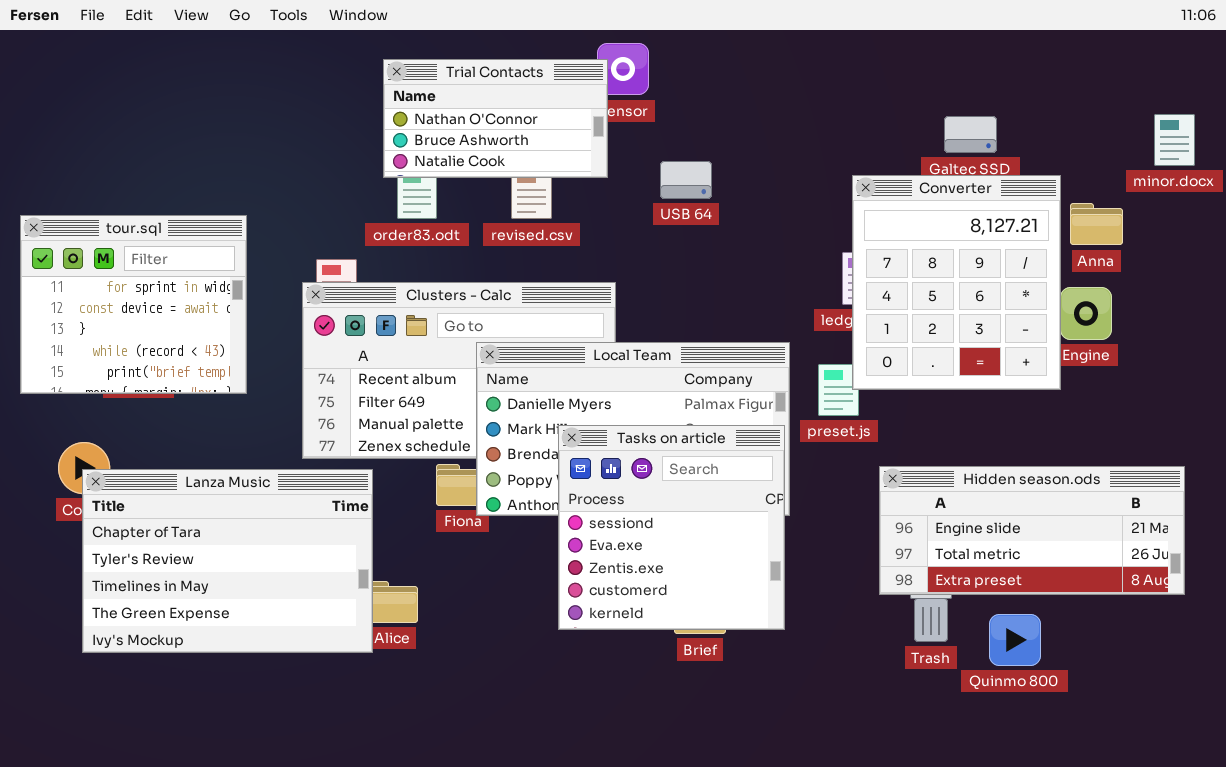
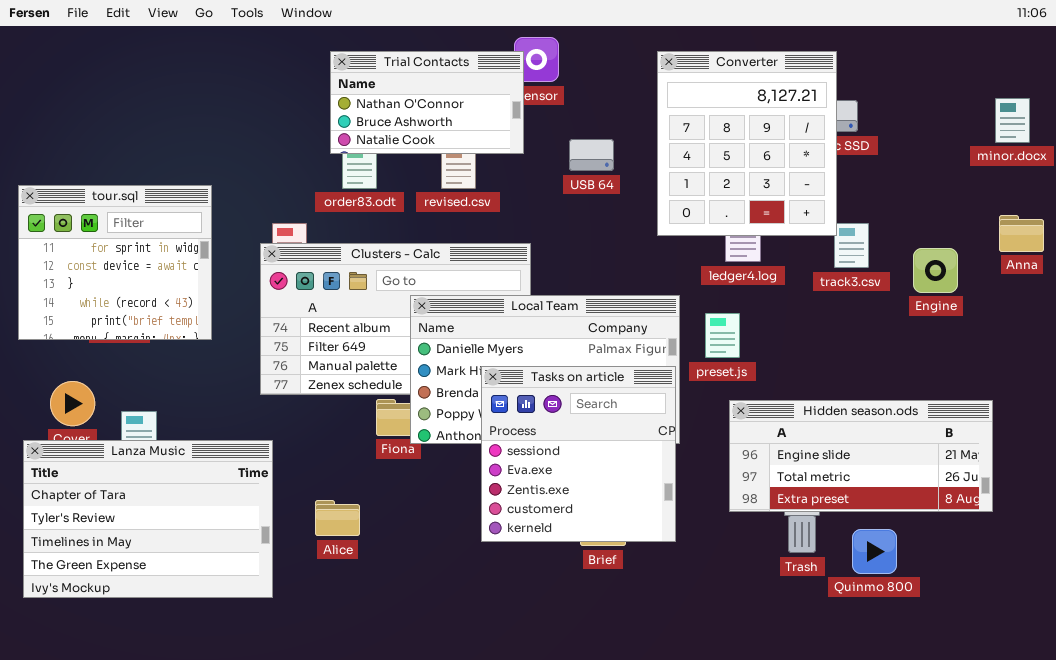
Converter: [852,175,1061,390] -> [657,51,837,236], moved
Anna: [1070,203,1123,245] -> [999,215,1044,252], moved
Hidden season.ods: [879,466,1185,595] -> [729,400,993,512], moved
Lanza Music: [82,469,373,653] -> [23,440,273,598], moved

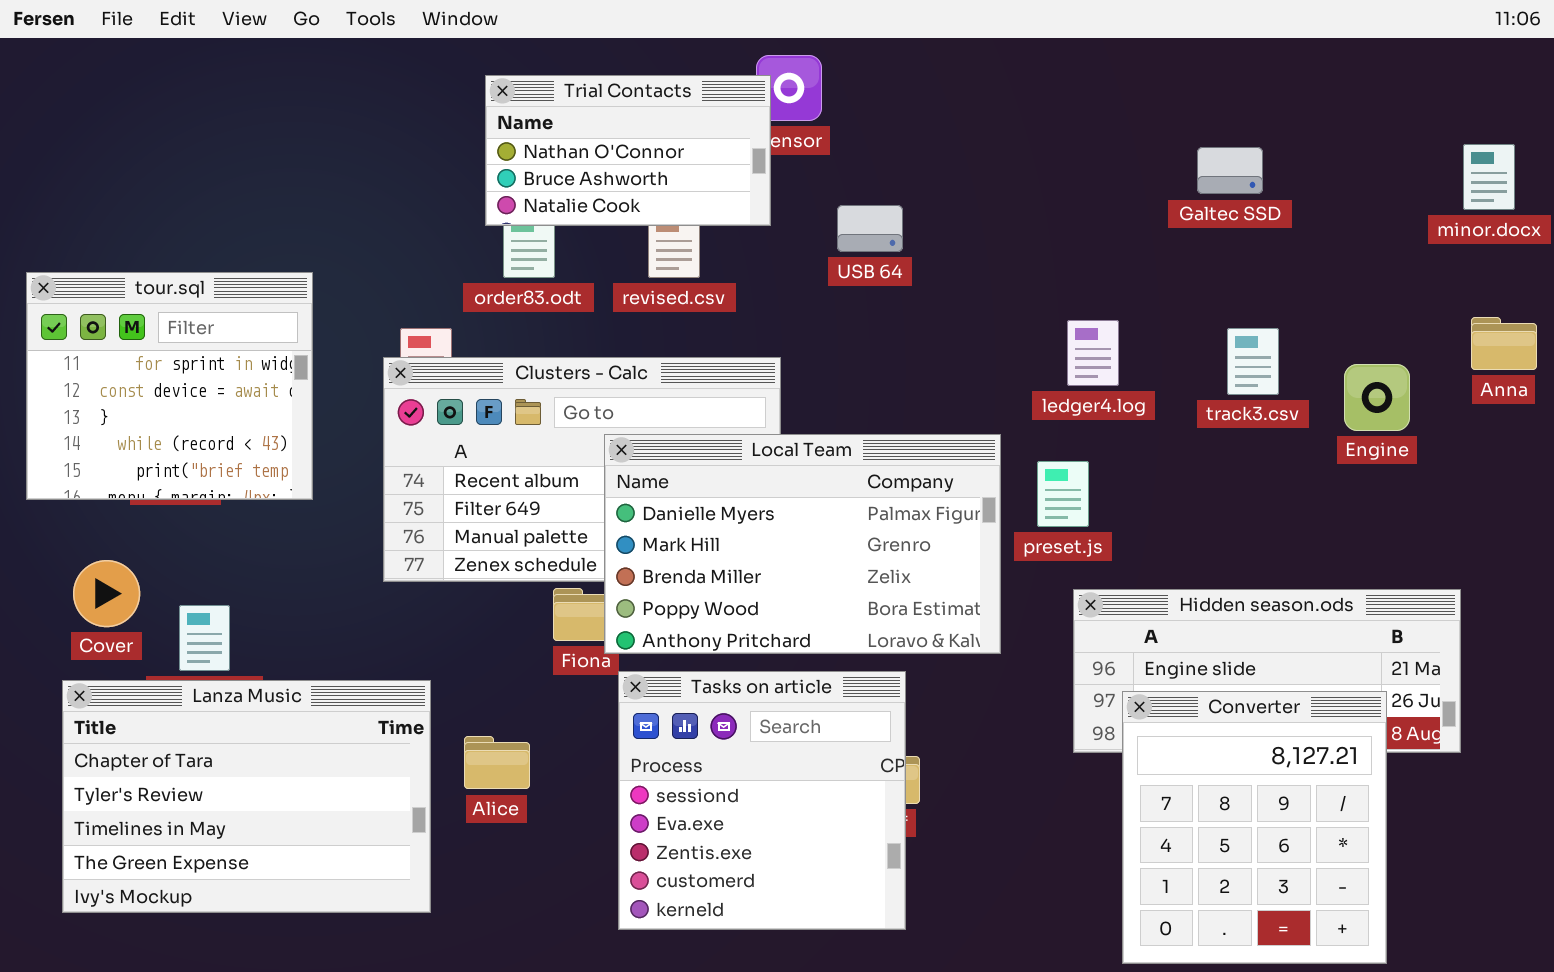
Converter: [657,51,837,236] -> [1122,691,1387,964], moved
Tasks on article: [481,366,676,542] -> [618,671,906,930], moved
Lanza Music: [23,440,273,598] -> [62,680,431,913], moved

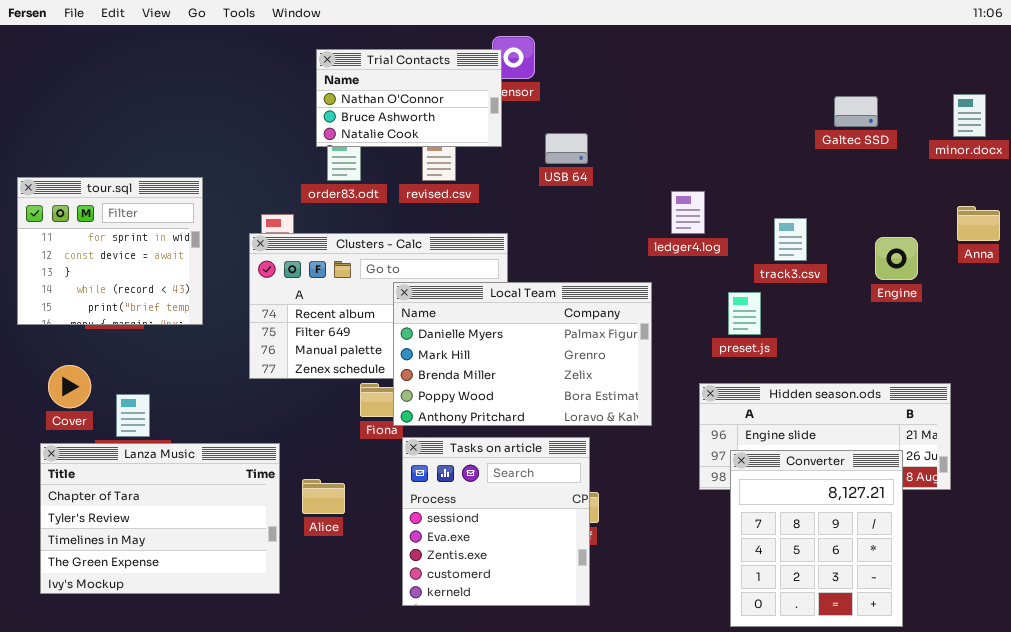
Galtec SSD: [1197,147,1263,194] -> [834,96,878,127], moved
ledger4.log: [1067,320,1119,386] -> [671,191,705,234], moved
track3.csv: [1227,328,1279,395] -> [774,218,807,261], moved
preset.js: [1037,461,1089,527] -> [728,292,761,335], moved

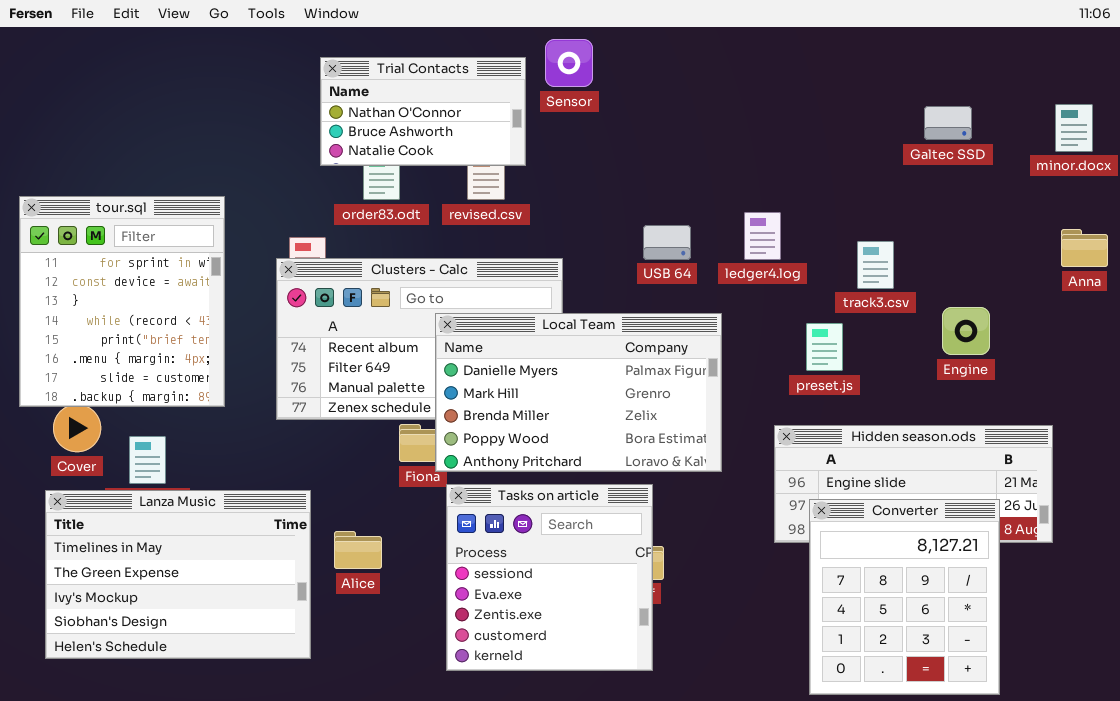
Trial Contacts: [316,49,502,147] -> [320,57,526,166], moved
USB 64: [545,133,588,164] -> [643,225,691,260], moved
tour.sql: [17,177,203,325] -> [19,196,225,407], resized
Engine: [875,237,918,280] -> [942,307,990,355], moved
Lanza Music: [40,443,280,594] -> [45,490,311,659], scrolled down 2 rows

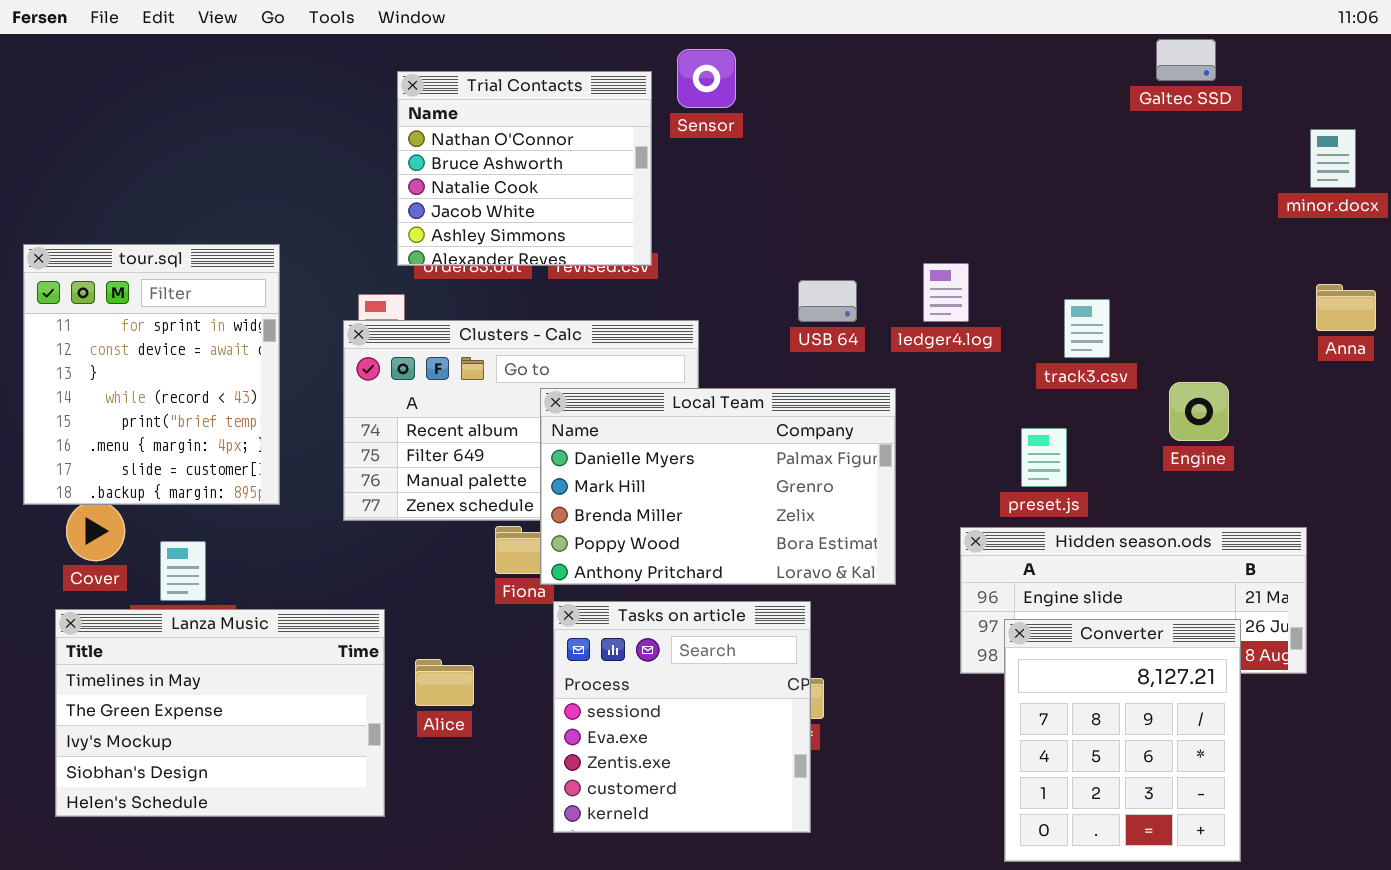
Trial Contacts: [320,57,526,166] -> [397,71,652,266], resized
Galtec SSD: [924,106,972,140] -> [1156,39,1216,81], moved
preset.js: [806,323,843,371] -> [1021,428,1067,487], moved

